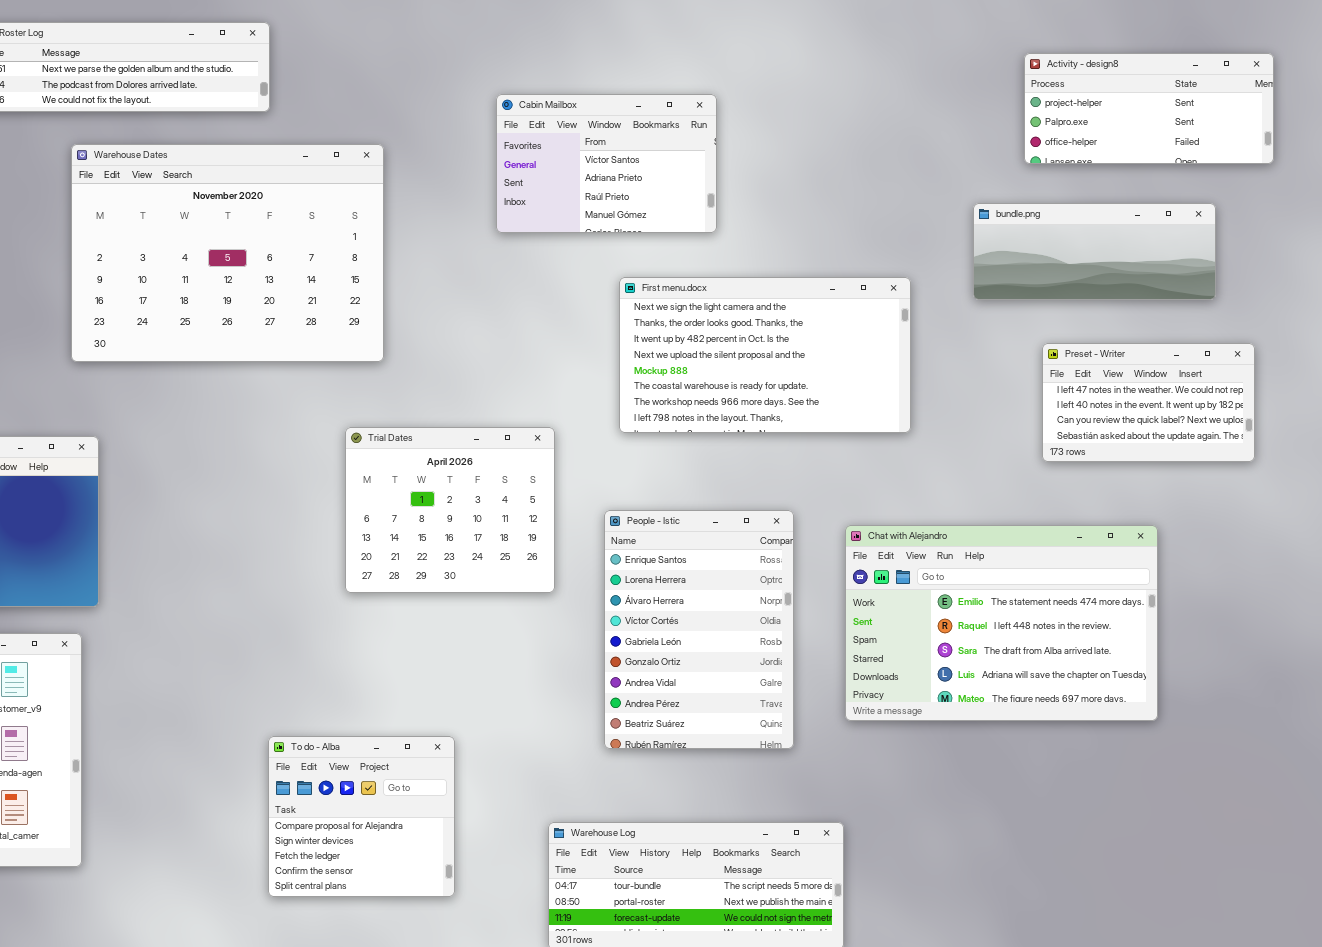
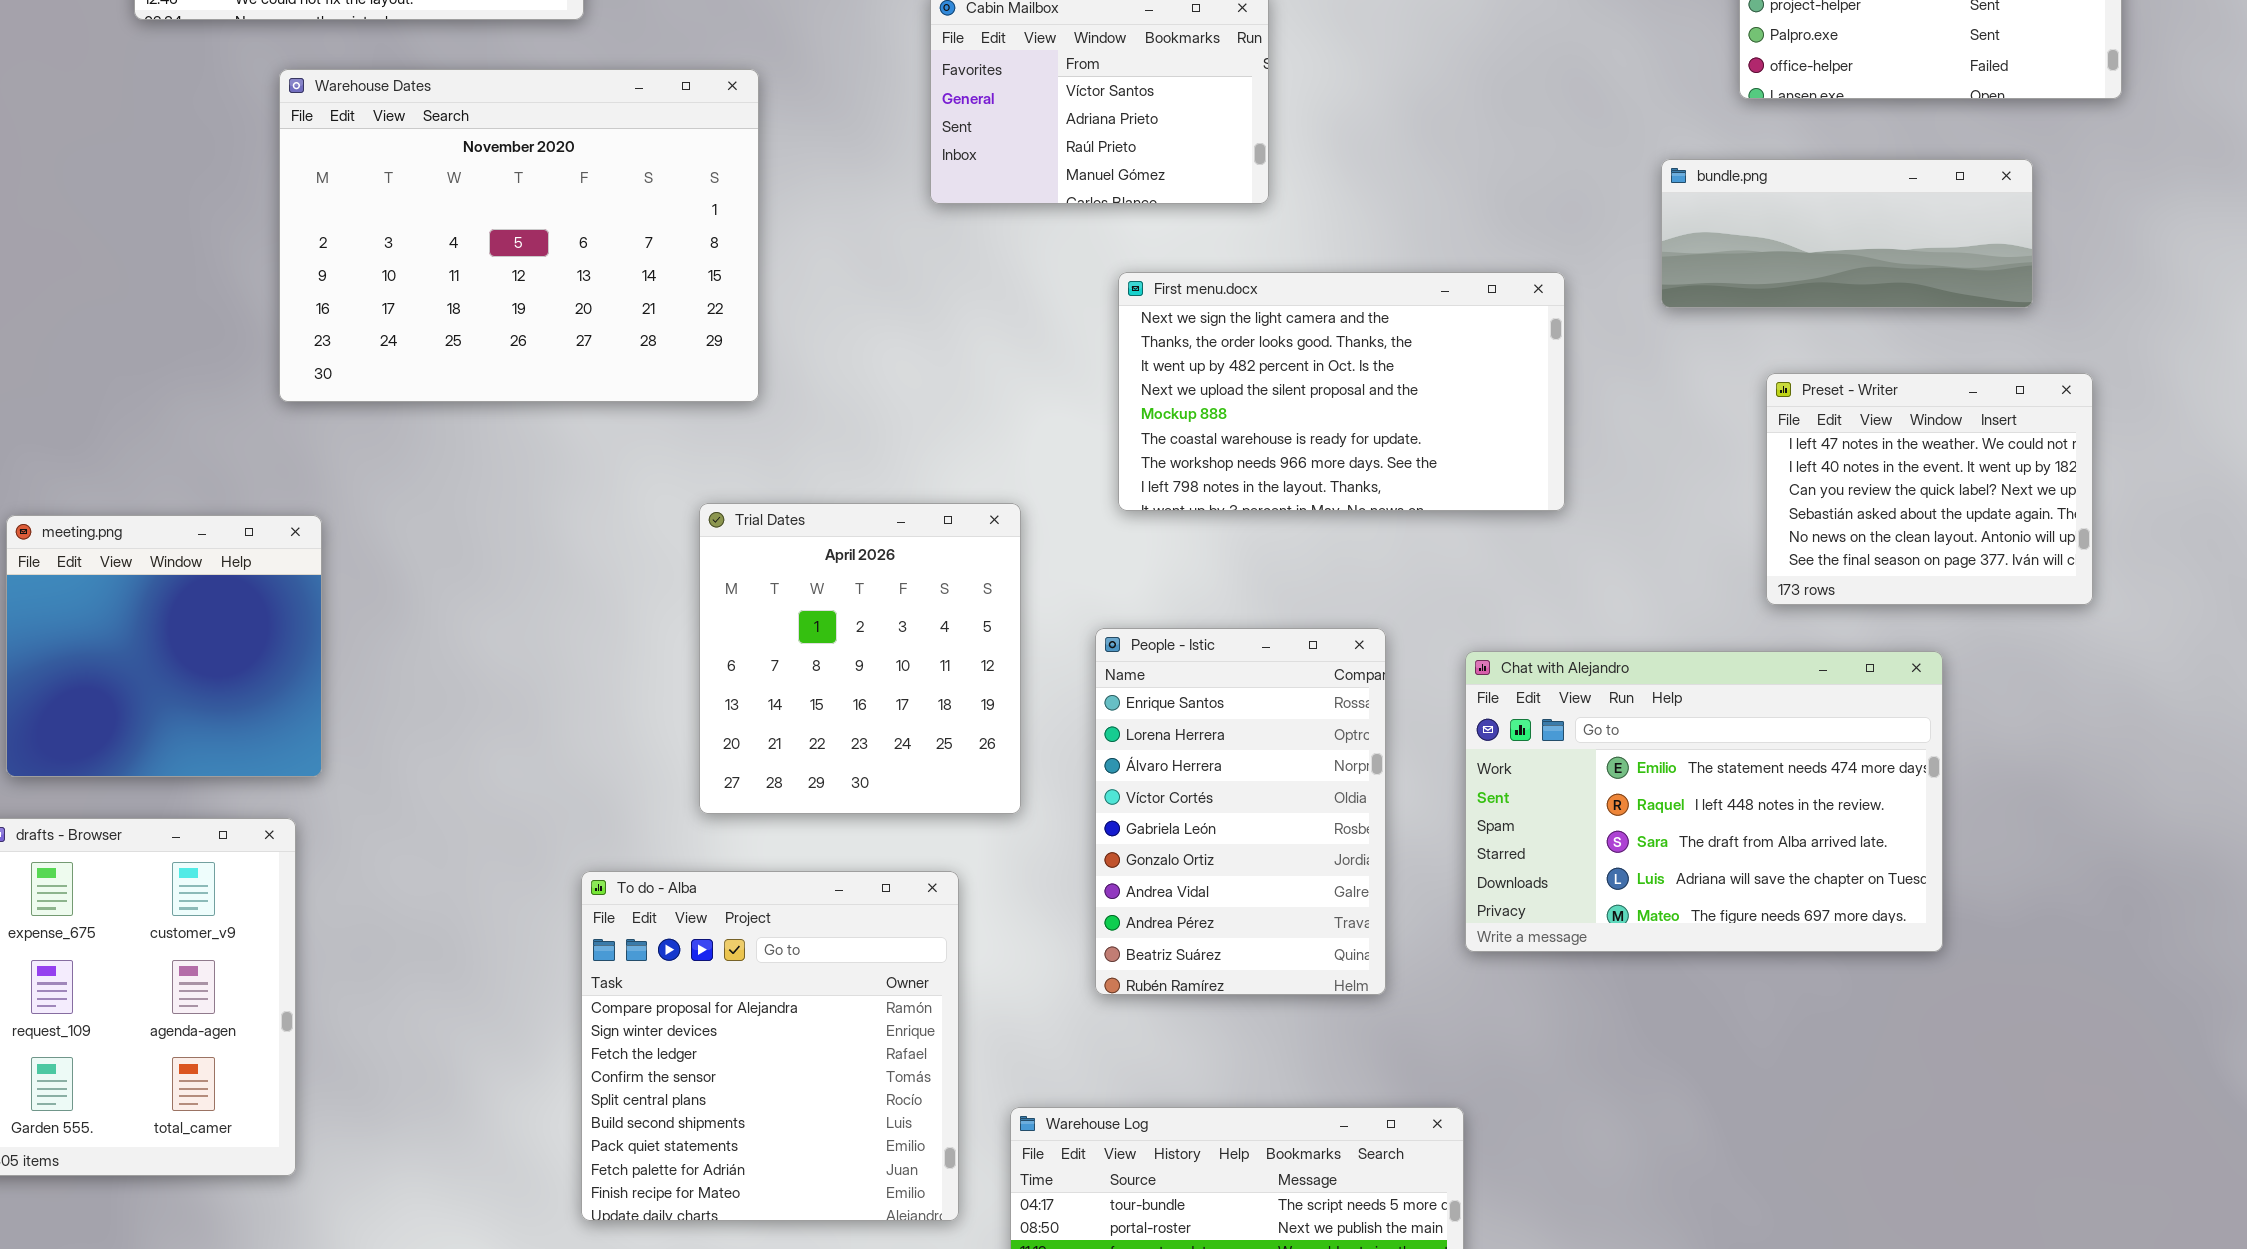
Preset - Writer: [1042,343,1255,462] -> [1766,373,2093,605], resized
Trial Dates: [345,427,555,593] -> [699,503,1021,814], resized
To do - Alba: [268,736,455,897] -> [581,871,959,1221], resized

